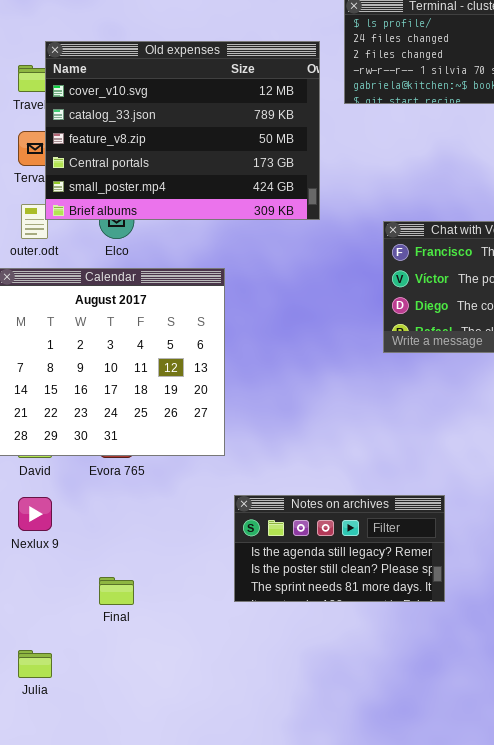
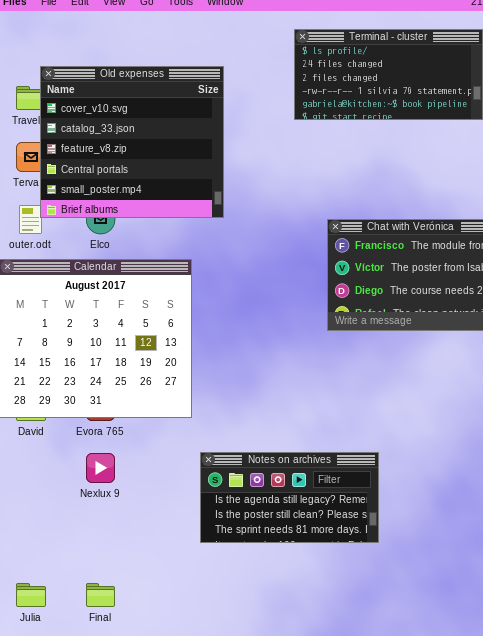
Old expenses: [45,41,320,220] -> [40,66,224,218], resized
Nexlux 9: [18,497,52,531] -> [86,453,115,483], moved
Final: [99,577,134,605] -> [86,583,115,607], moved

